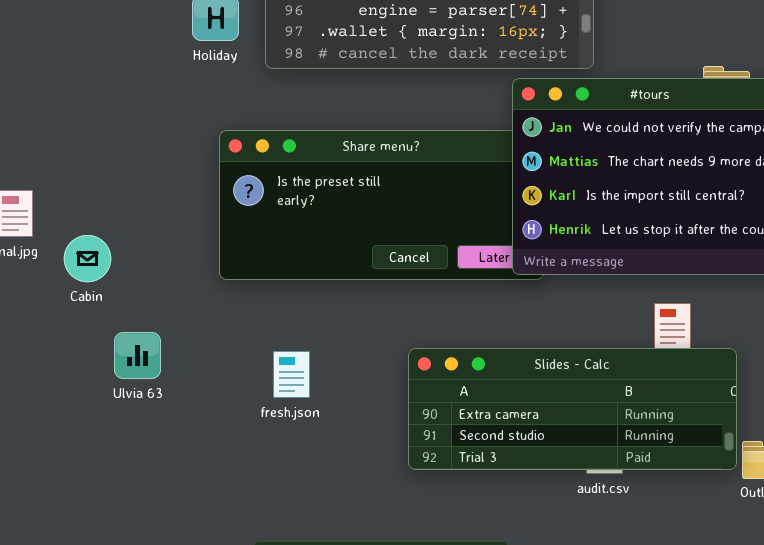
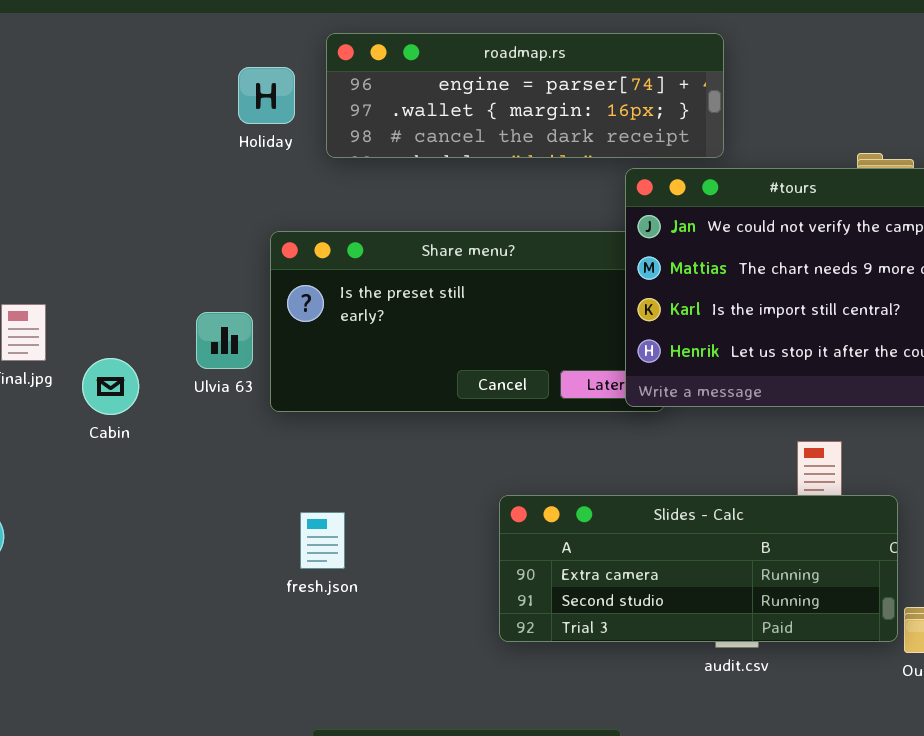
Ulvia 63: [114,332,161,379] -> [196,312,253,369], moved
fresh.json: [273,351,310,398] -> [300,512,345,569], moved

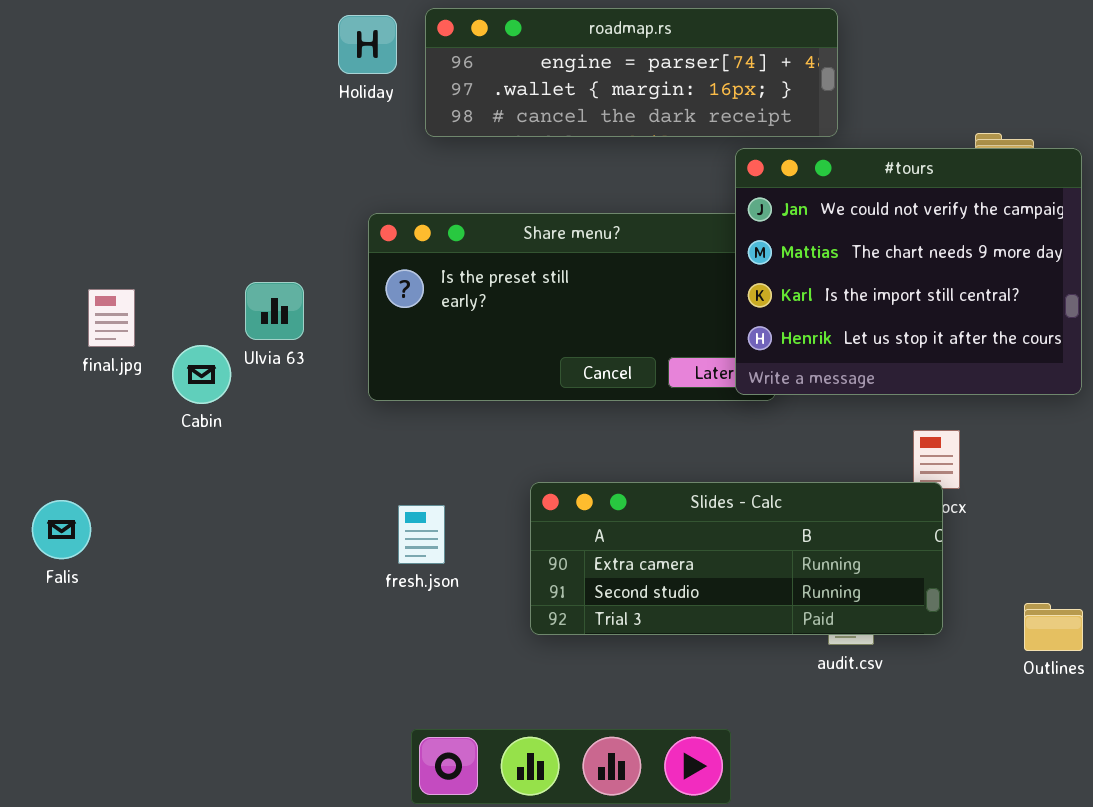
Holiday: [238,67,295,124] -> [338,15,397,74], moved
Ulvia 63: [196,312,253,369] -> [245,282,304,340], moved
Slides - Calc: [499,495,898,642] -> [530,482,943,635], moved

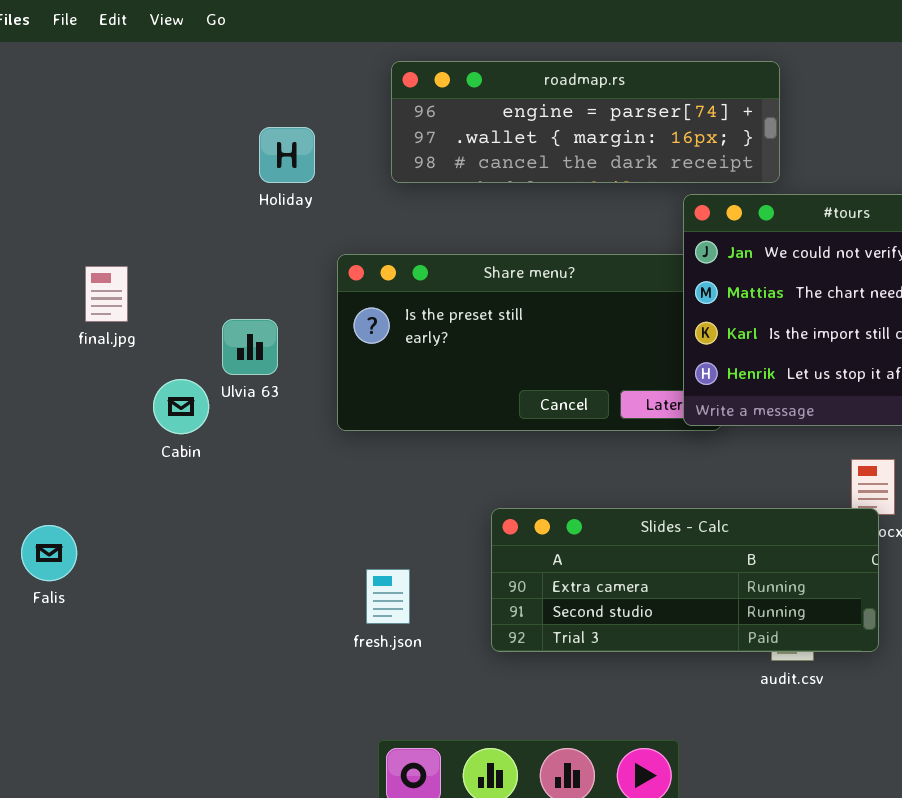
Holiday: [338,15,397,74] -> [259,127,315,183], moved
final.jpg: [88,289,135,347] -> [85,266,128,322], moved
fresh.json: [398,505,445,564] -> [366,569,410,624], moved

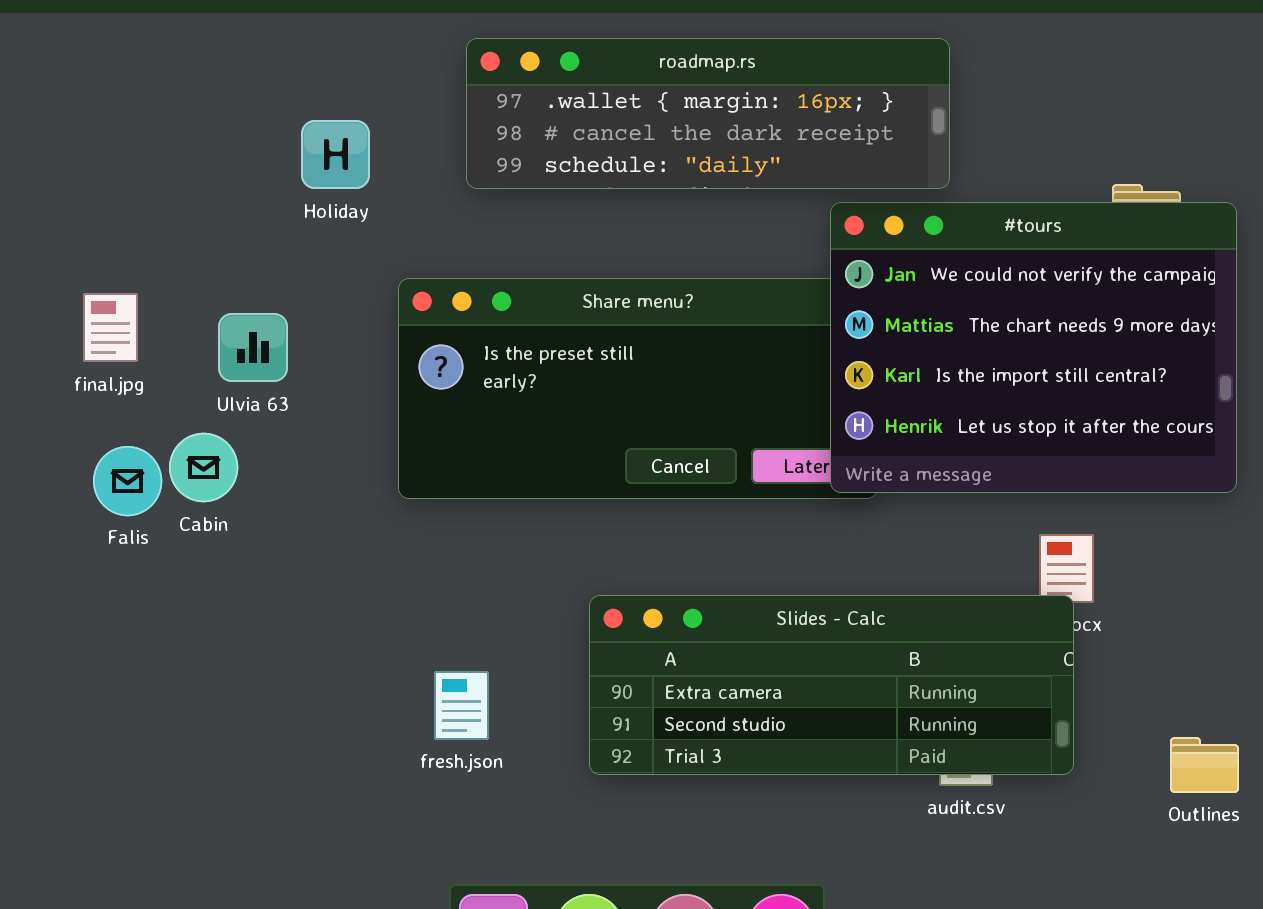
roadmap.rs: [391,61,780,183] -> [466,38,950,189], scrolled down 1 row
Ulvia 63: [222,319,278,375] -> [218,313,288,382], moved
Falis: [21,525,77,581] -> [93,446,162,516], moved

